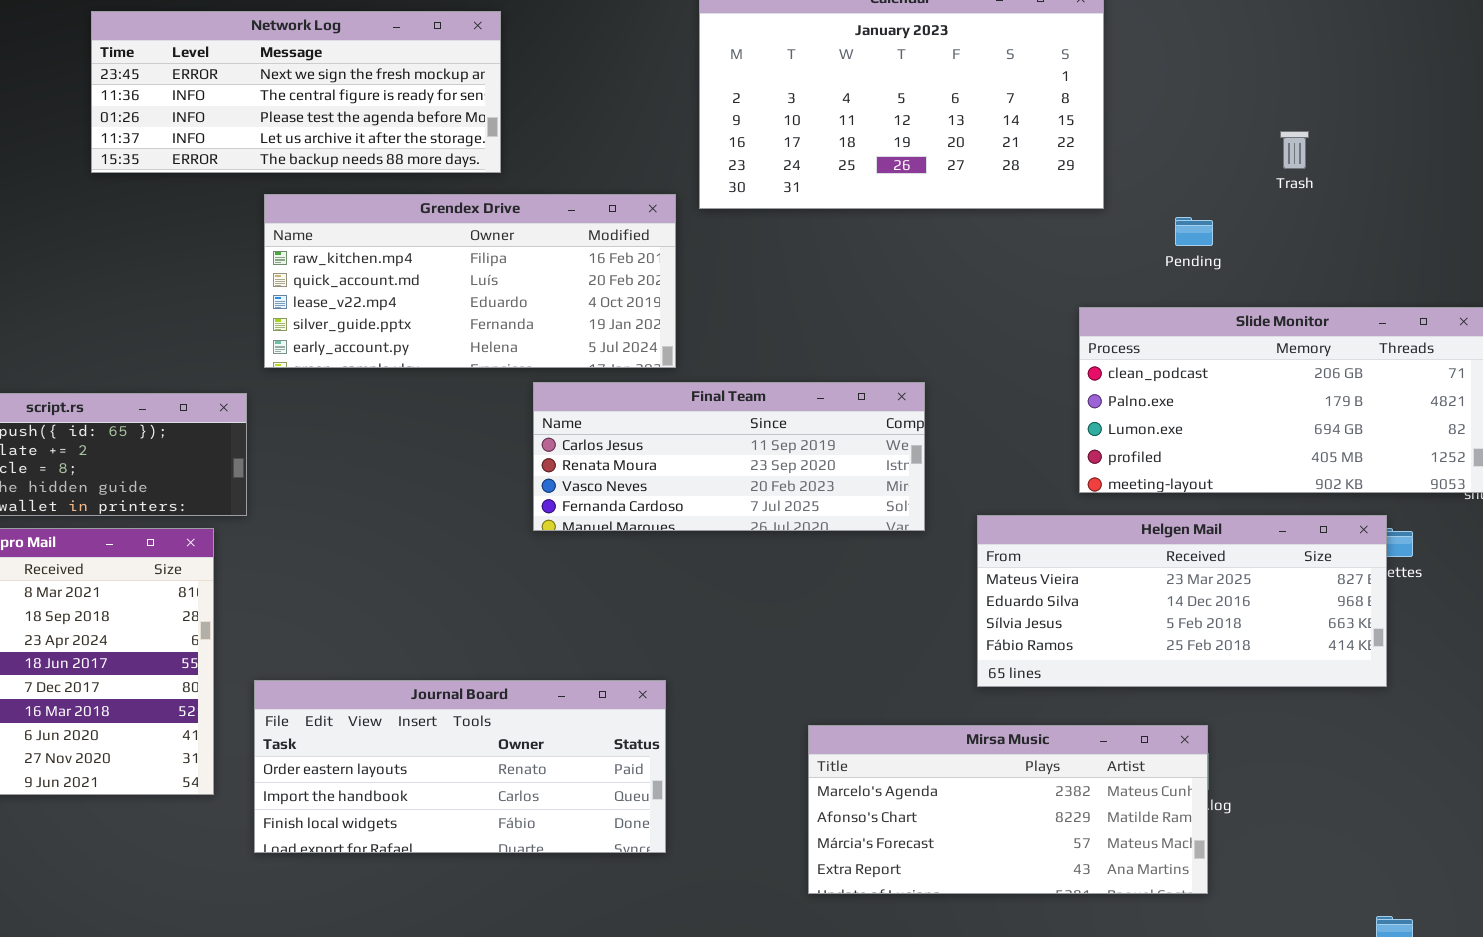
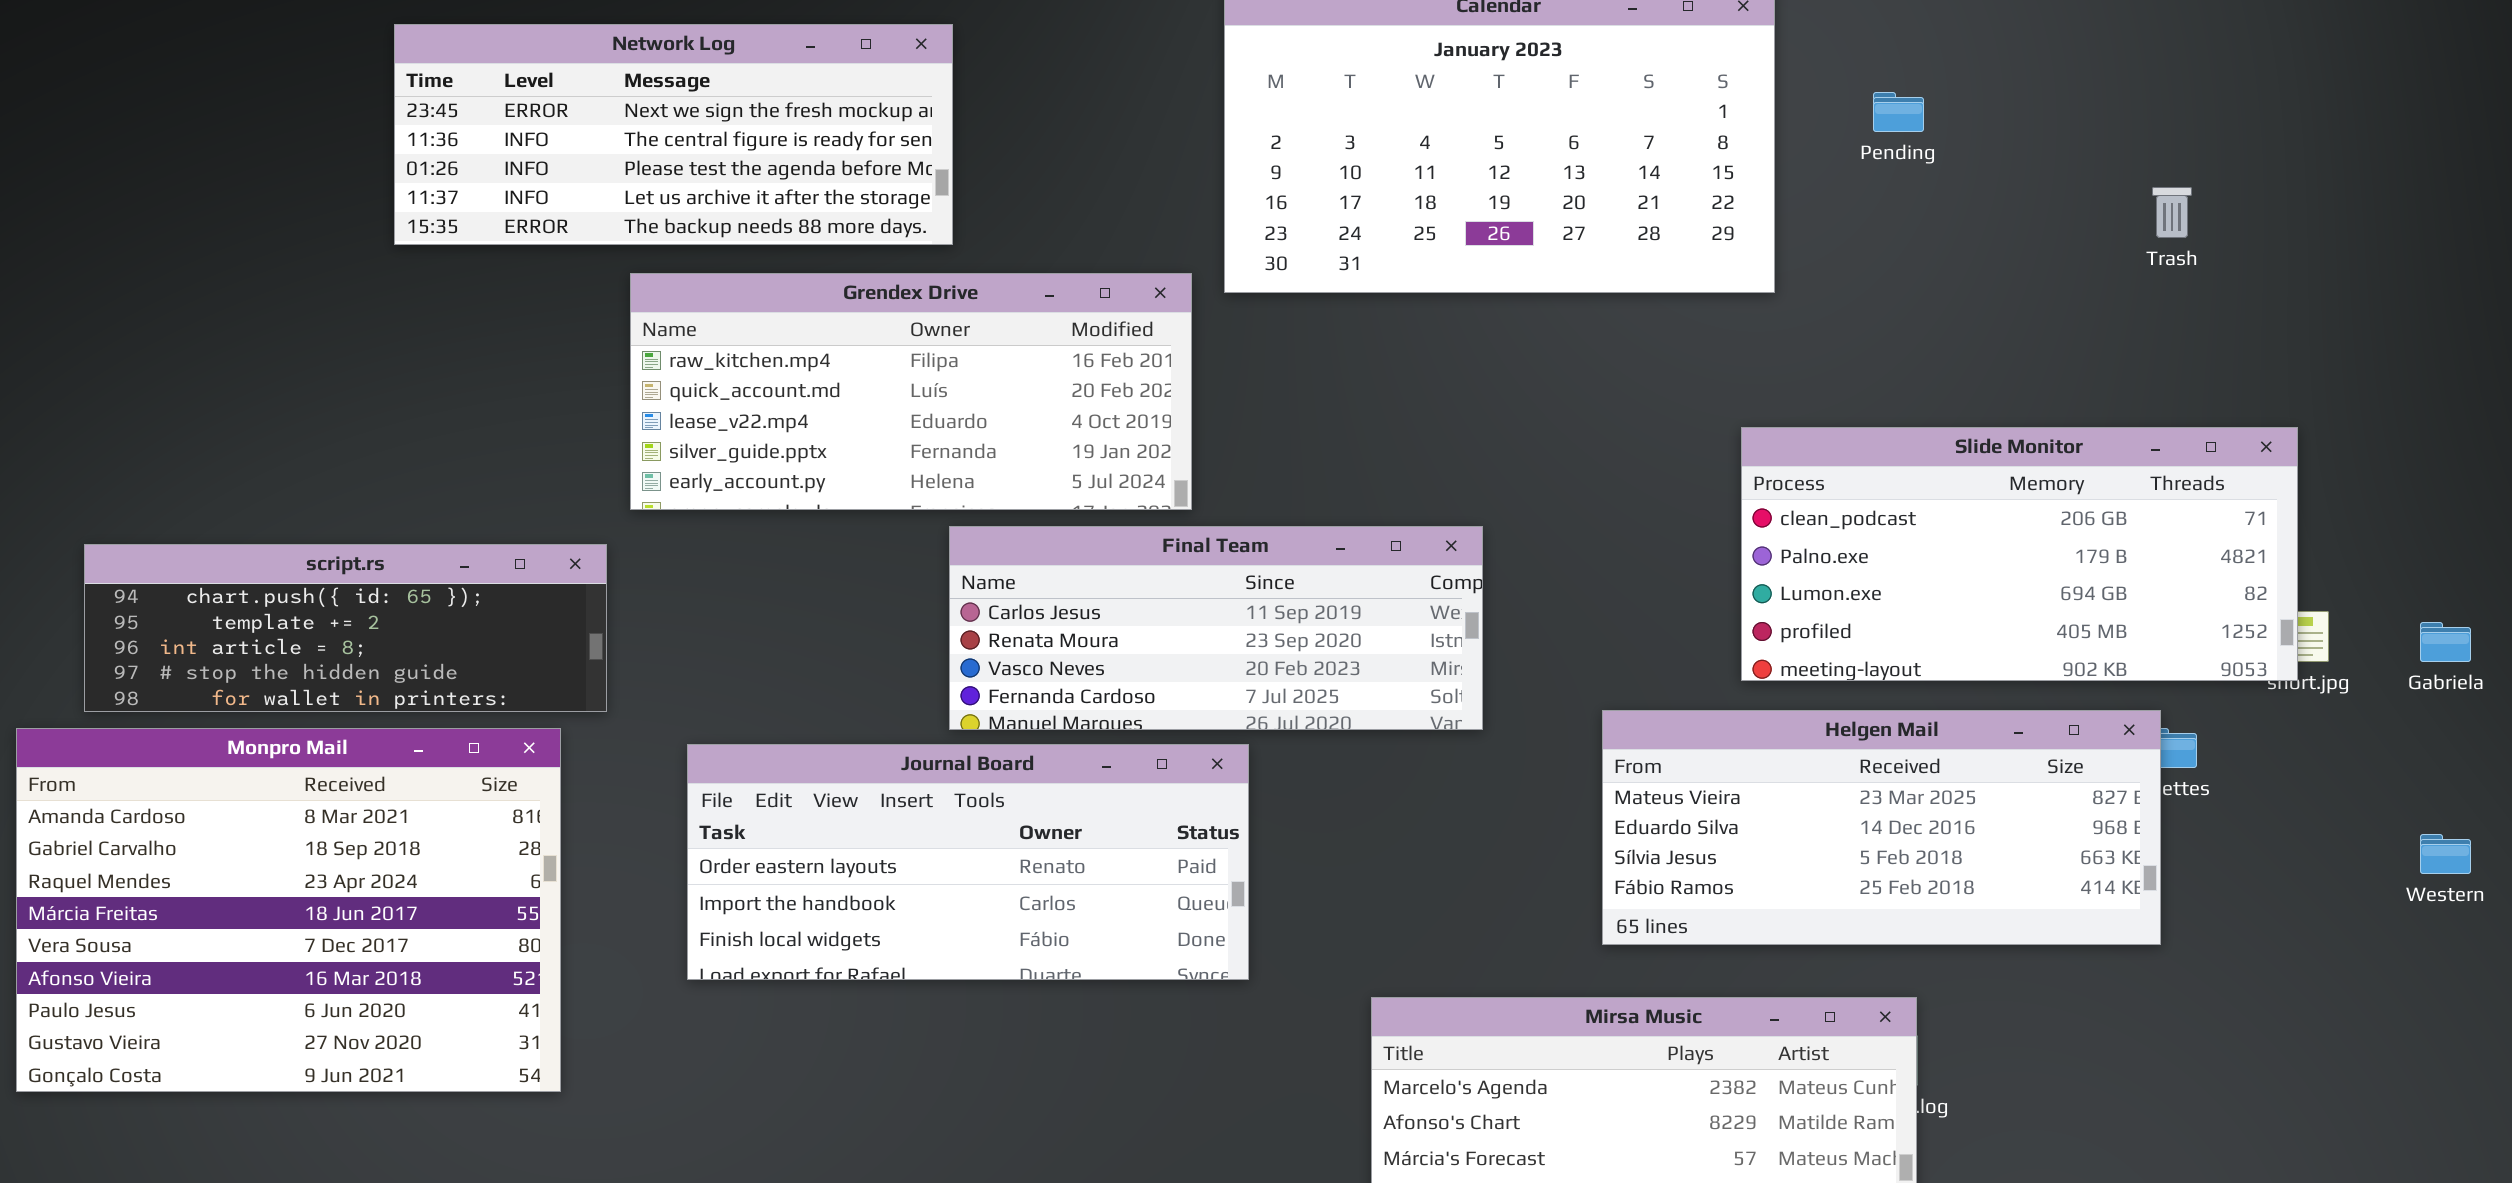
Trash: [1280,131,1309,169] -> [2152,187,2192,238], moved
Pending: [1175,217,1213,246] -> [1873,92,1924,132], moved
Final Team: [533,382,925,531] -> [949,526,1483,730], moved
Journal Board: [254,680,666,853] -> [687,744,1249,980], moved

